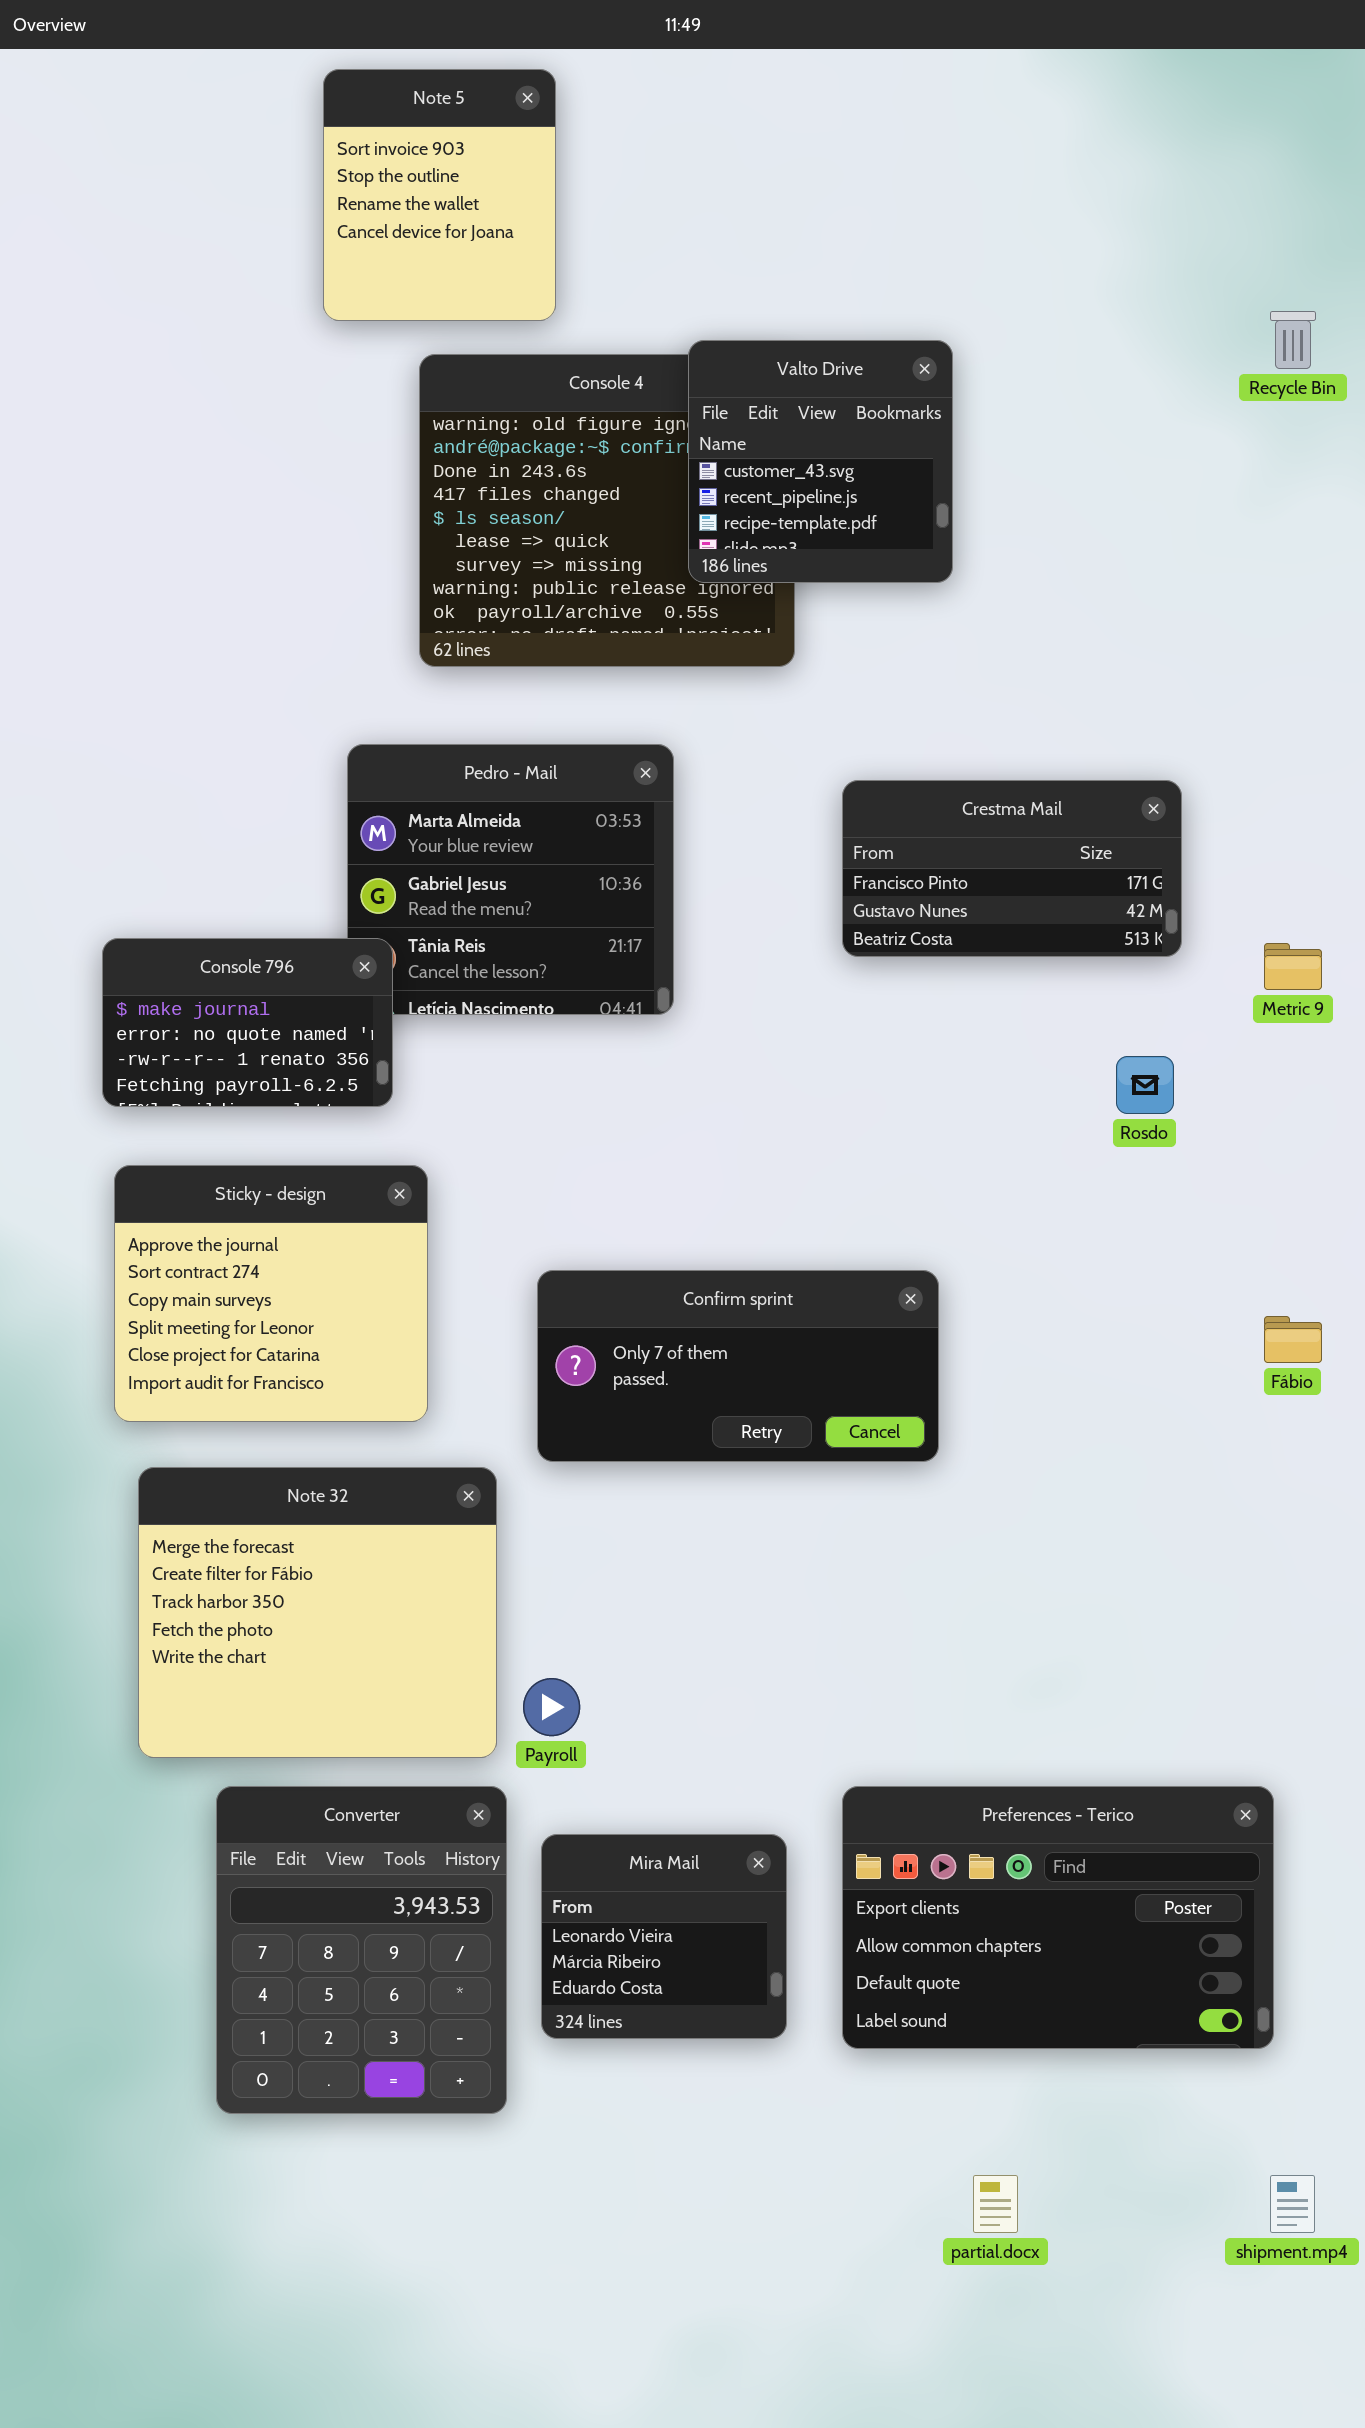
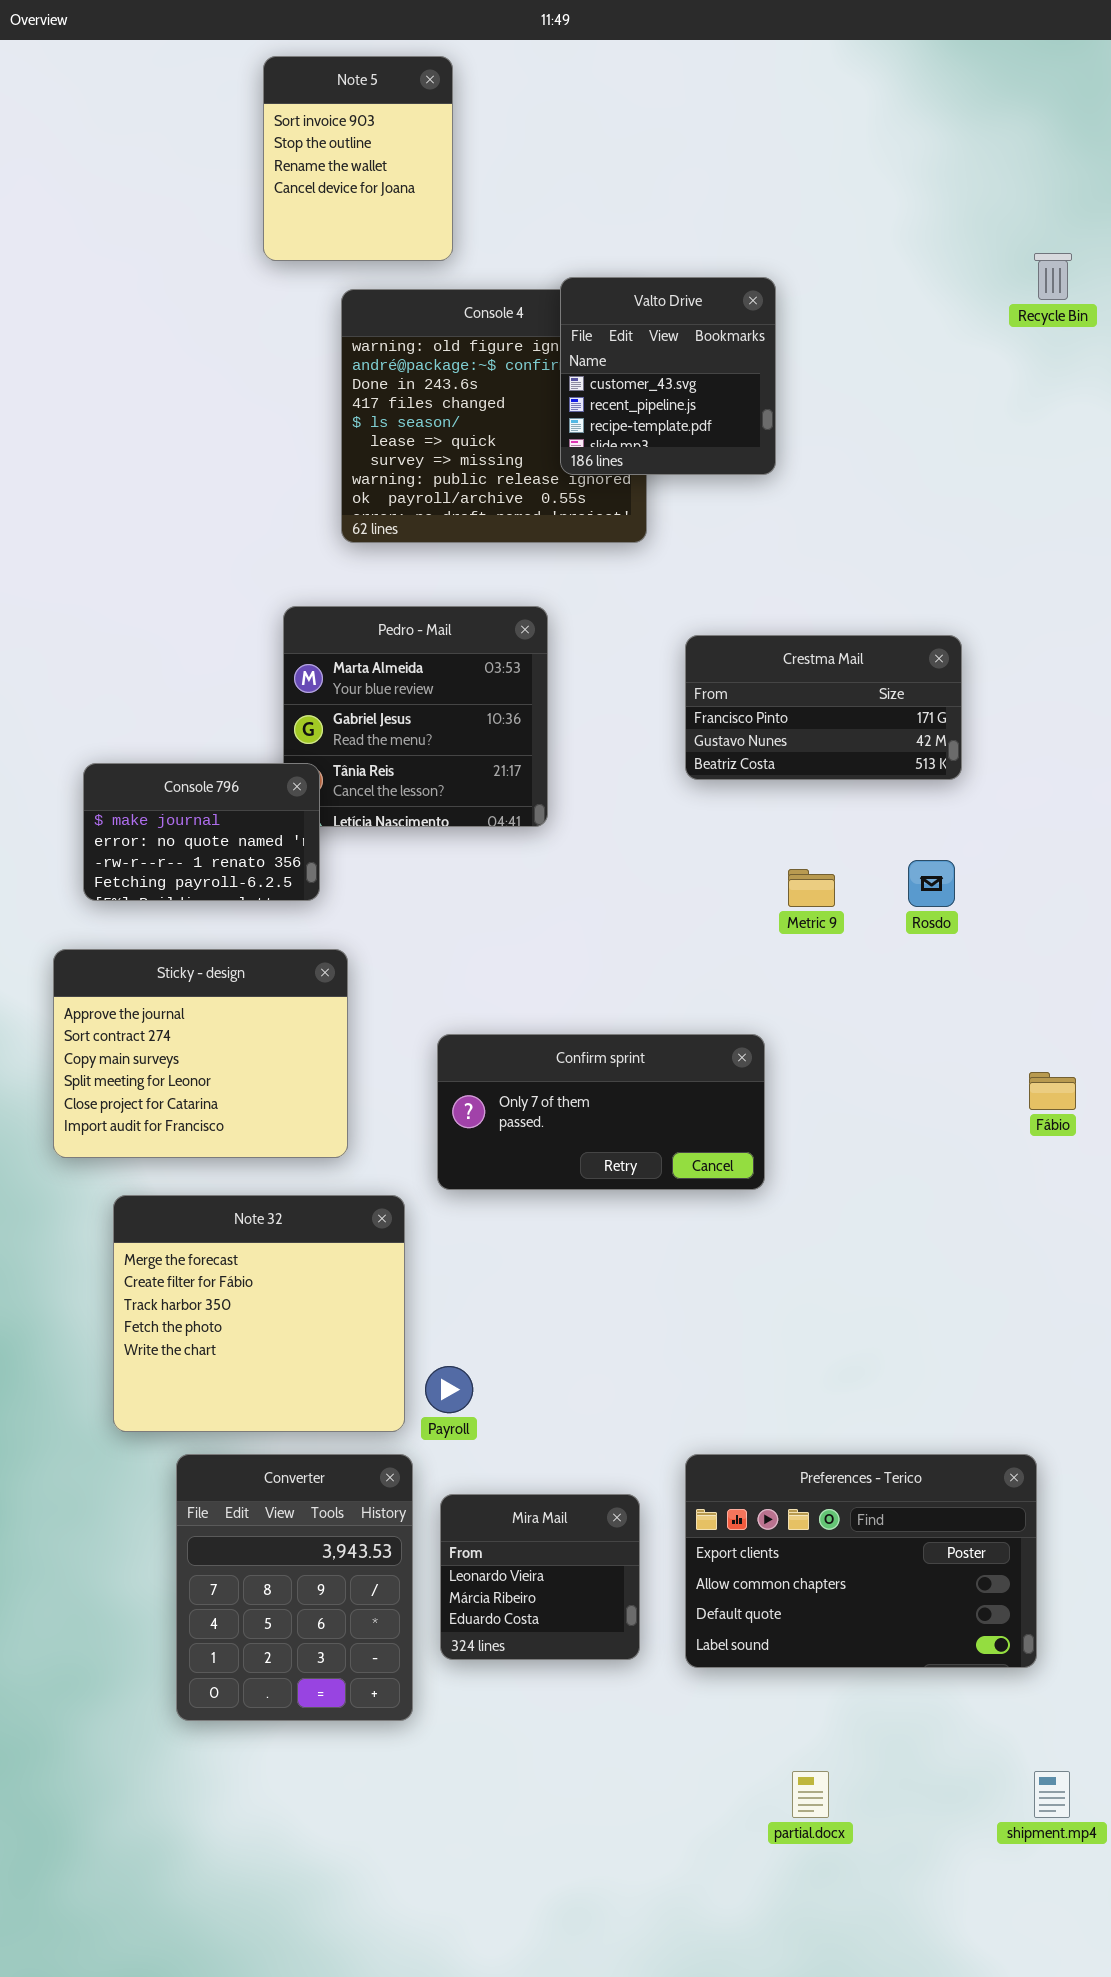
Metric 9: [1264,943,1322,990] -> [788,869,835,907], moved
Sticky - design: [114,1165,428,1422] -> [53,949,348,1158], resized

